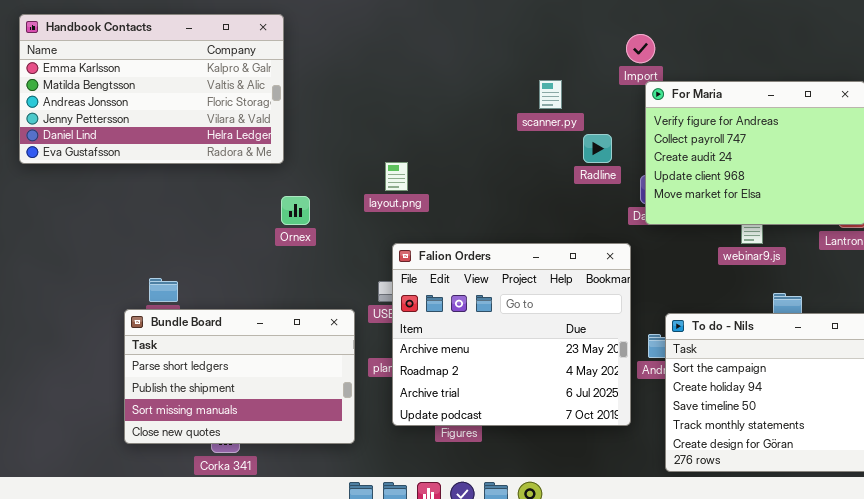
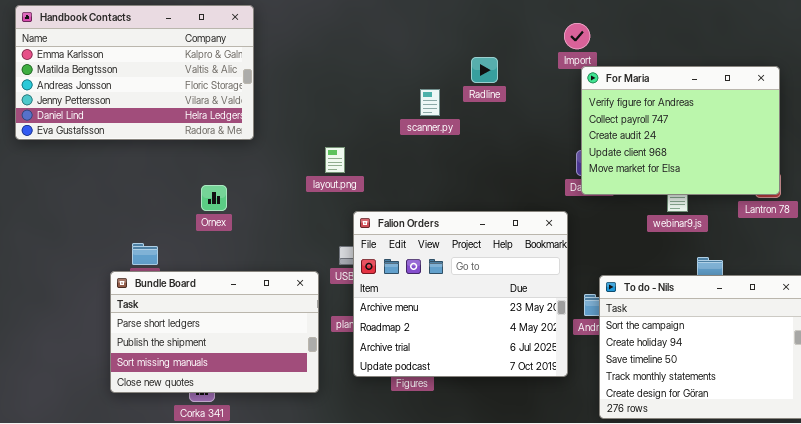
scanner.py: [539,80,562,109] -> [420,89,440,116], moved
Radline: [583,134,612,163] -> [471,57,498,83], moved
layout.png: [385,162,408,191] -> [325,147,345,173], moved
Ornex: [281,196,310,225] -> [201,185,227,211], moved

